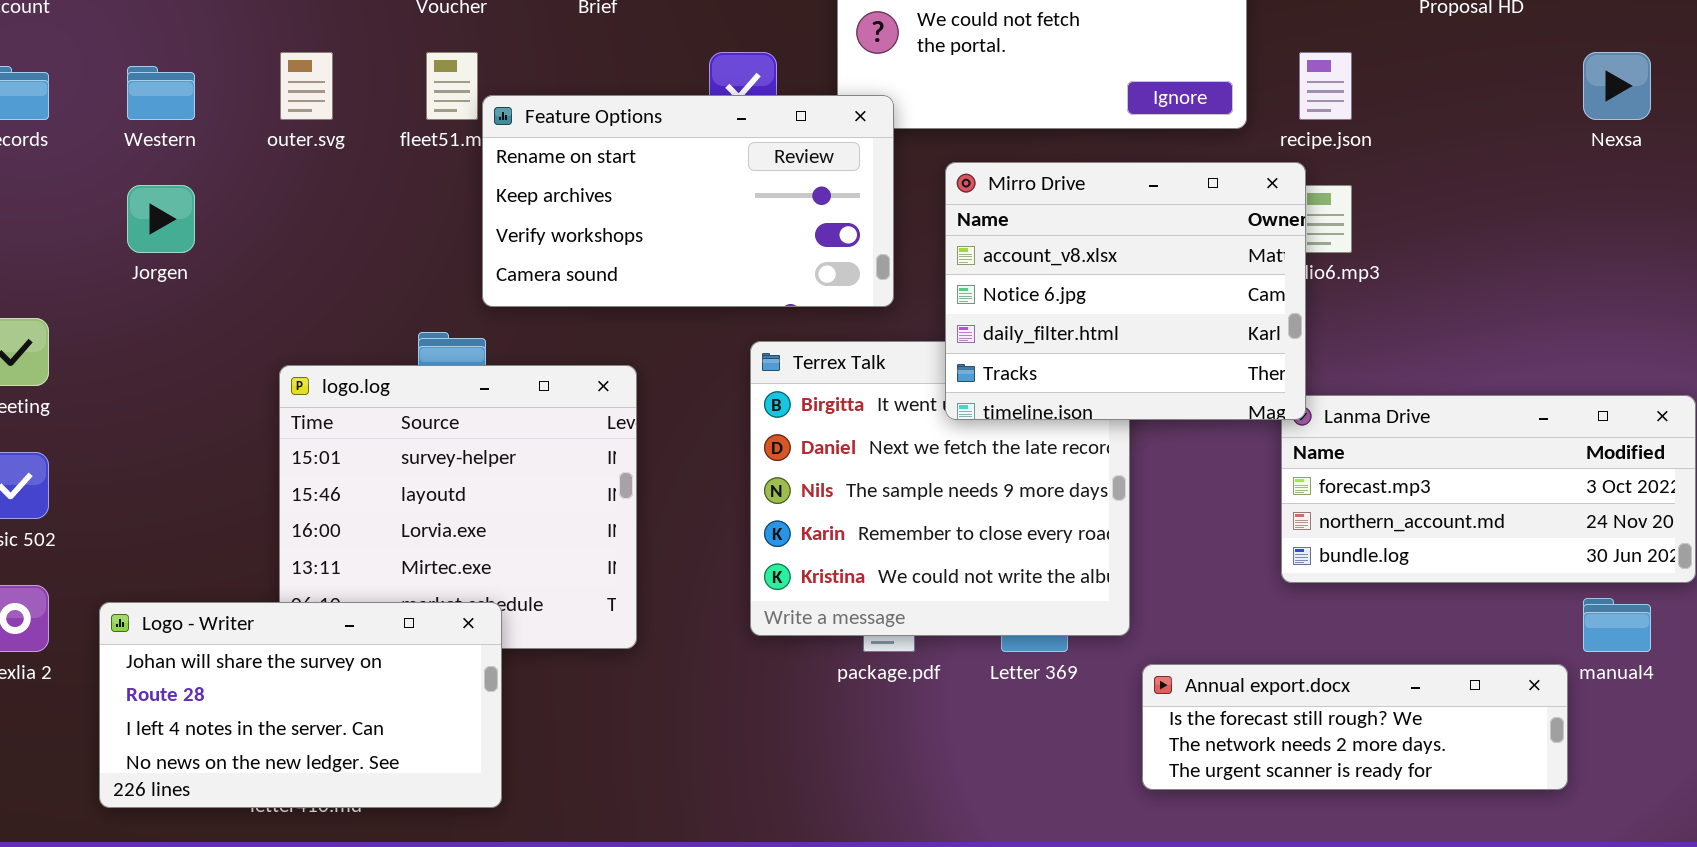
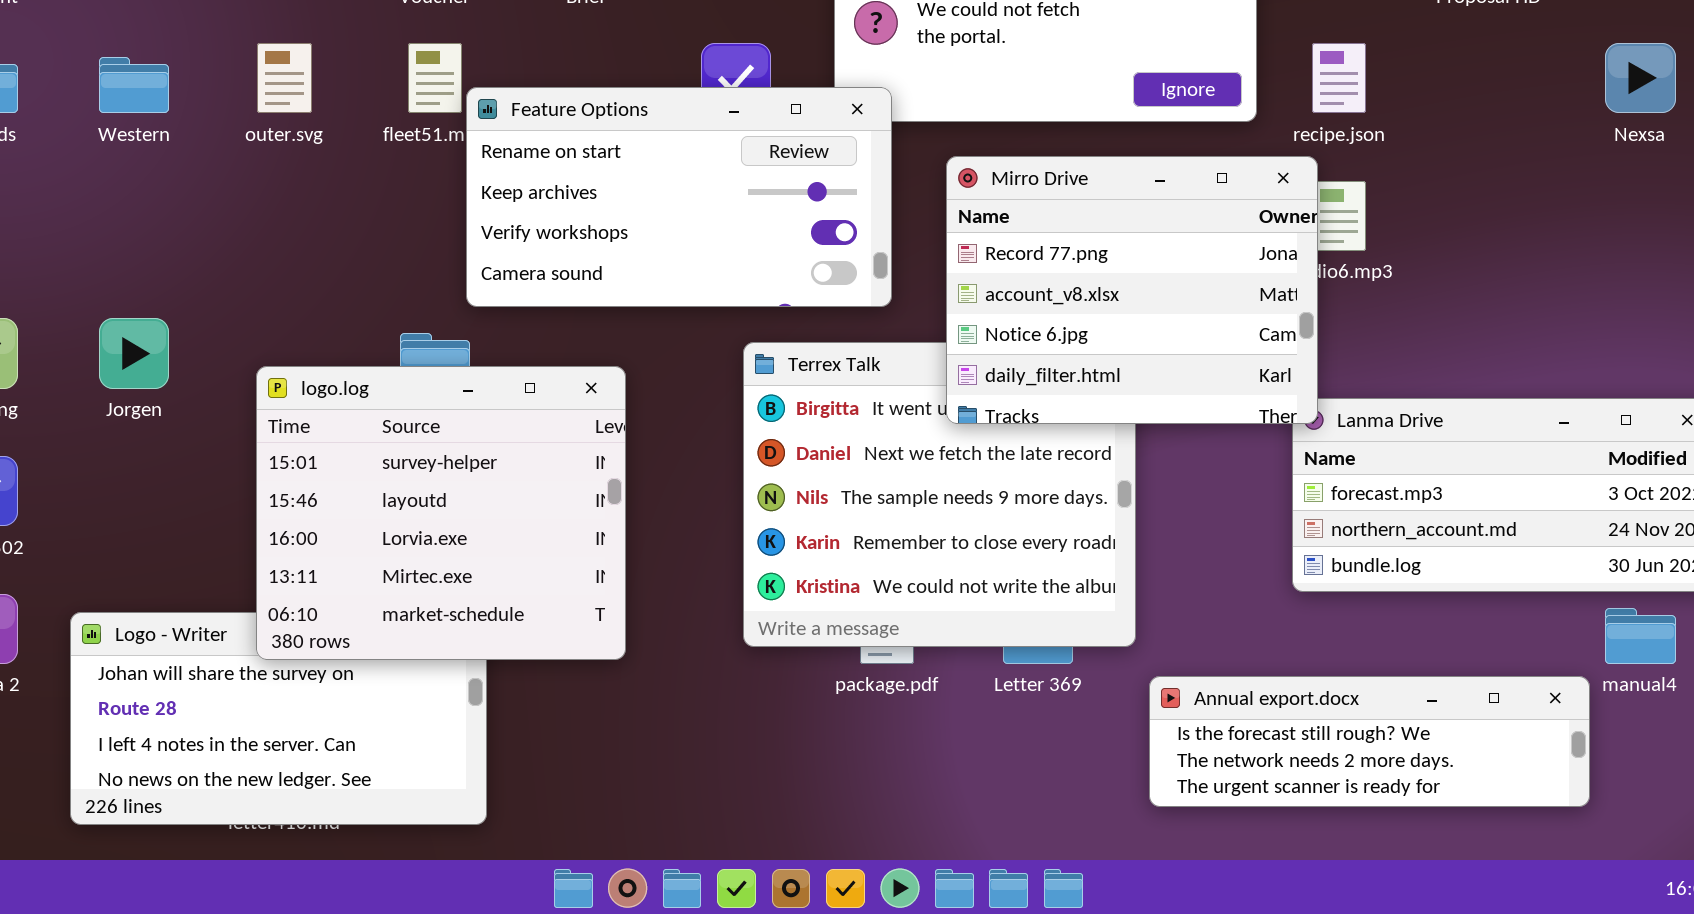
Mirro Drive: [945,162,1306,420] -> [946,156,1318,424], scrolled up 1 row
Jorgen: [127,185,195,253] -> [99,318,169,389], moved
logo.log: [279,365,637,649] -> [256,366,626,660], raised

